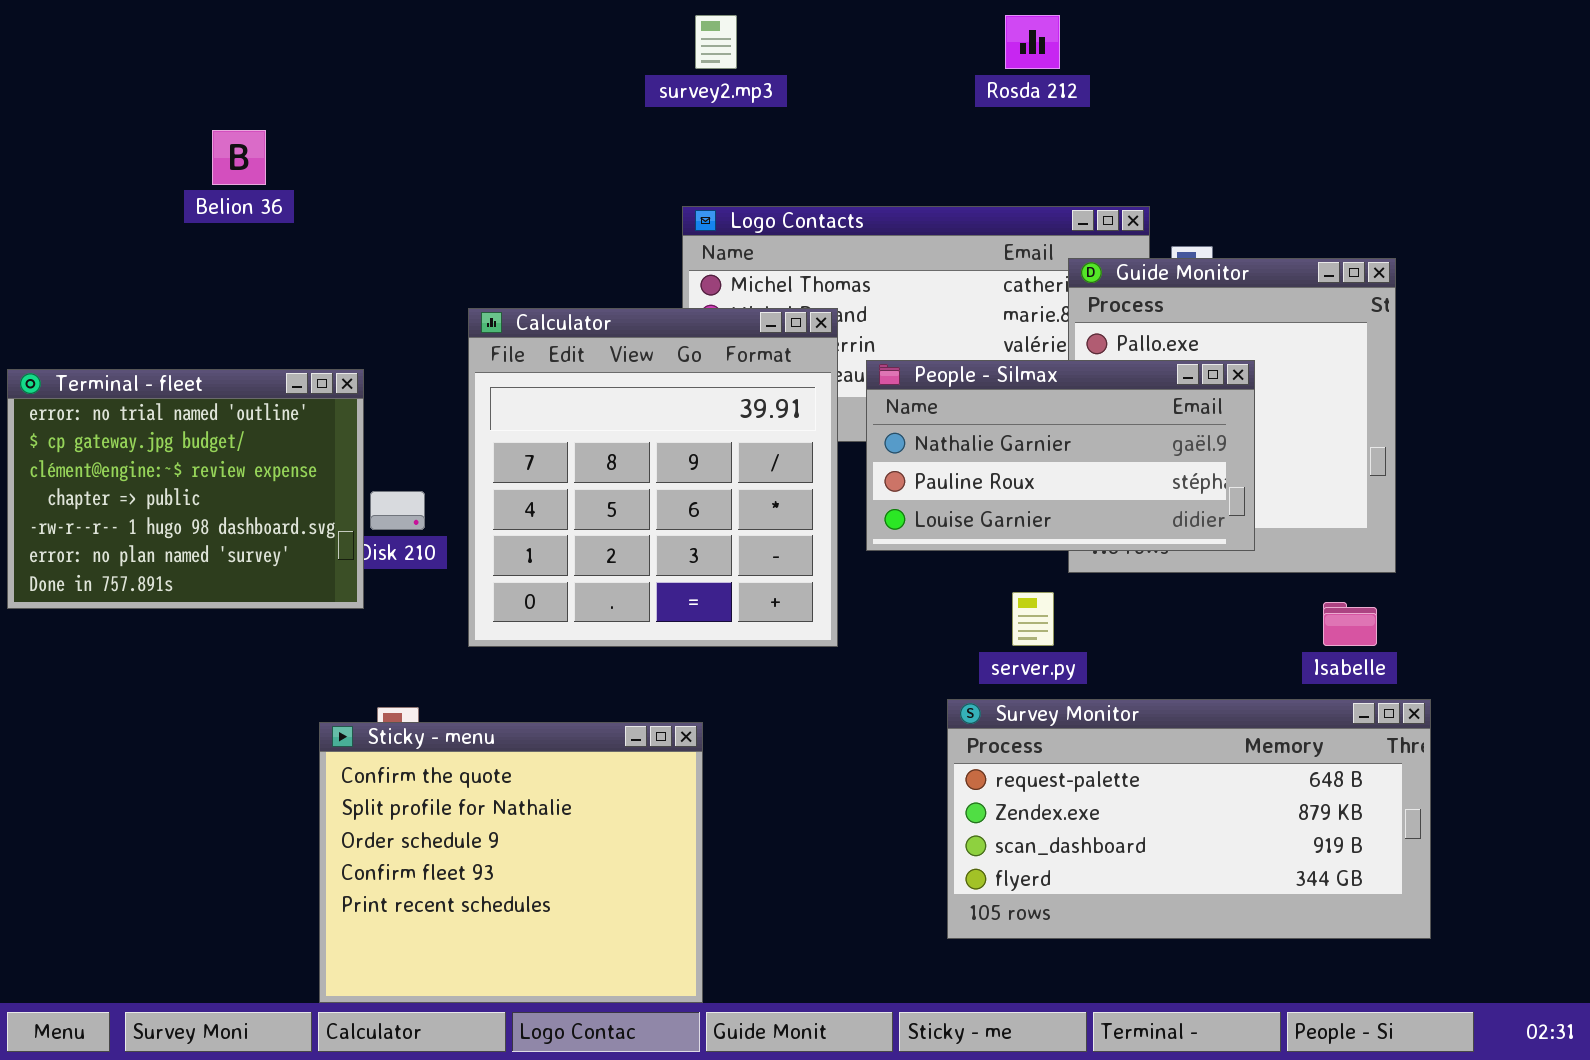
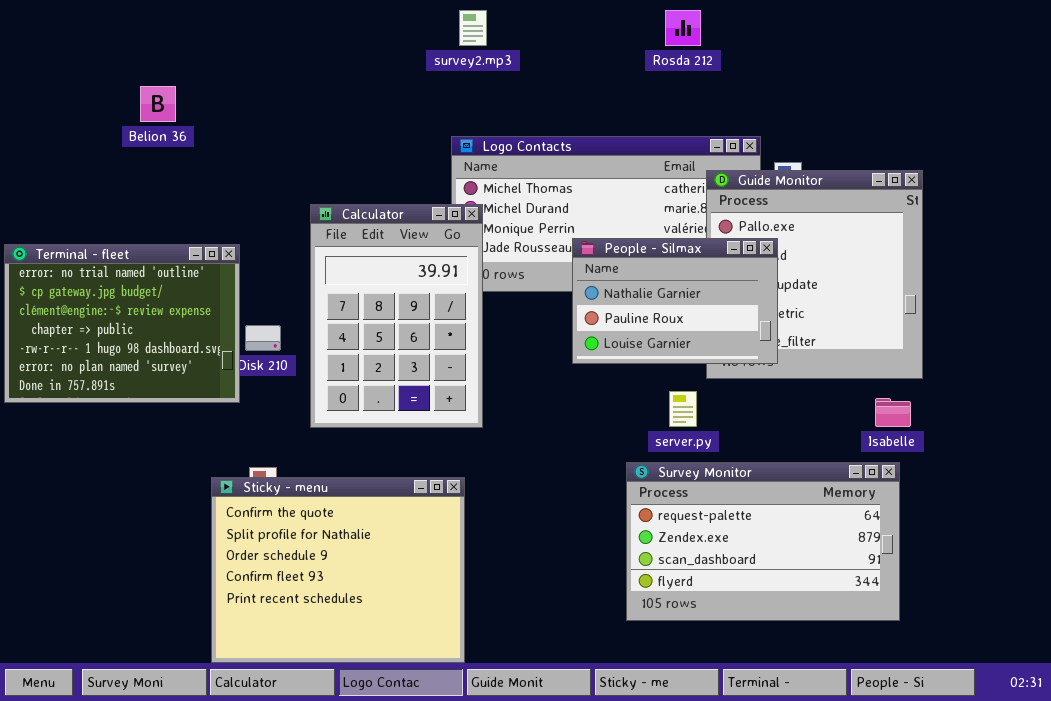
Calculator: [468,308,838,647] -> [310,204,483,428], resized
People - Silmax: [866,360,1255,551] -> [572,238,778,364], resized
Survey Monitor: [947,699,1431,939] -> [626,462,900,621], resized

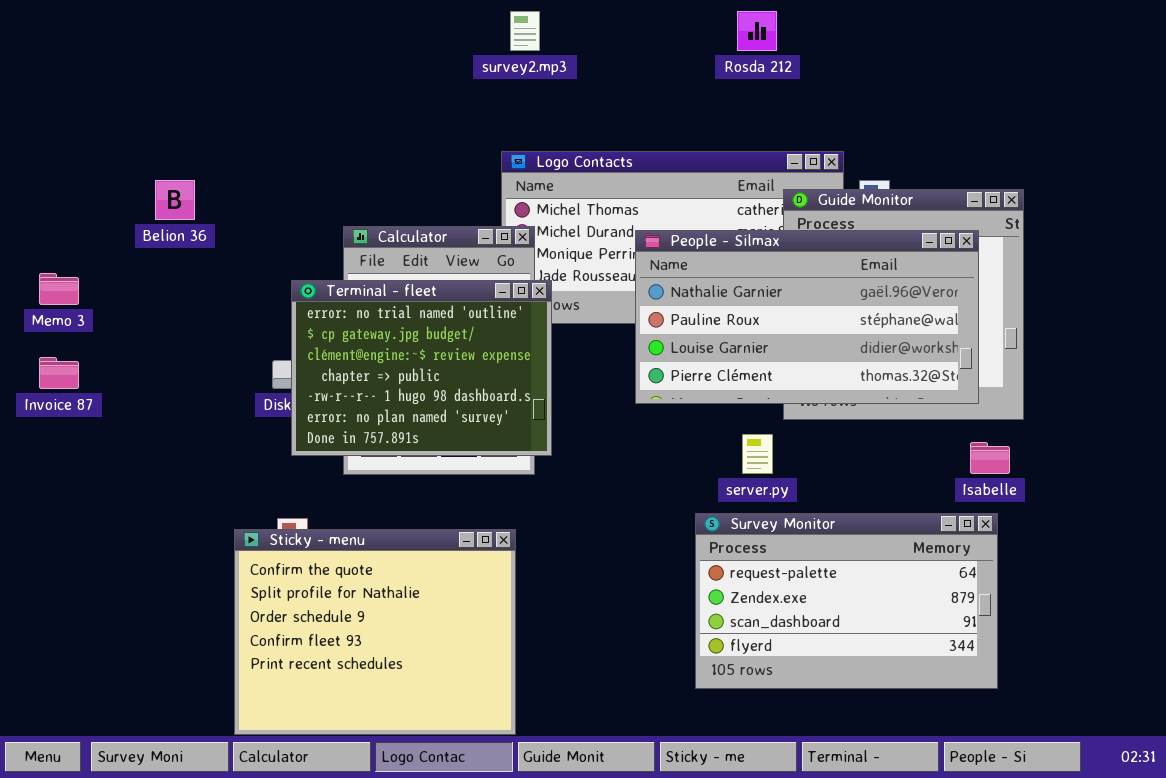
Belion 36: [140,86,176,122] -> [155,180,195,220], moved
People - Silmax: [572,238,778,364] -> [635,230,979,404], resized
Terminal - fleet: [4,244,240,403] -> [291,280,552,456], moved

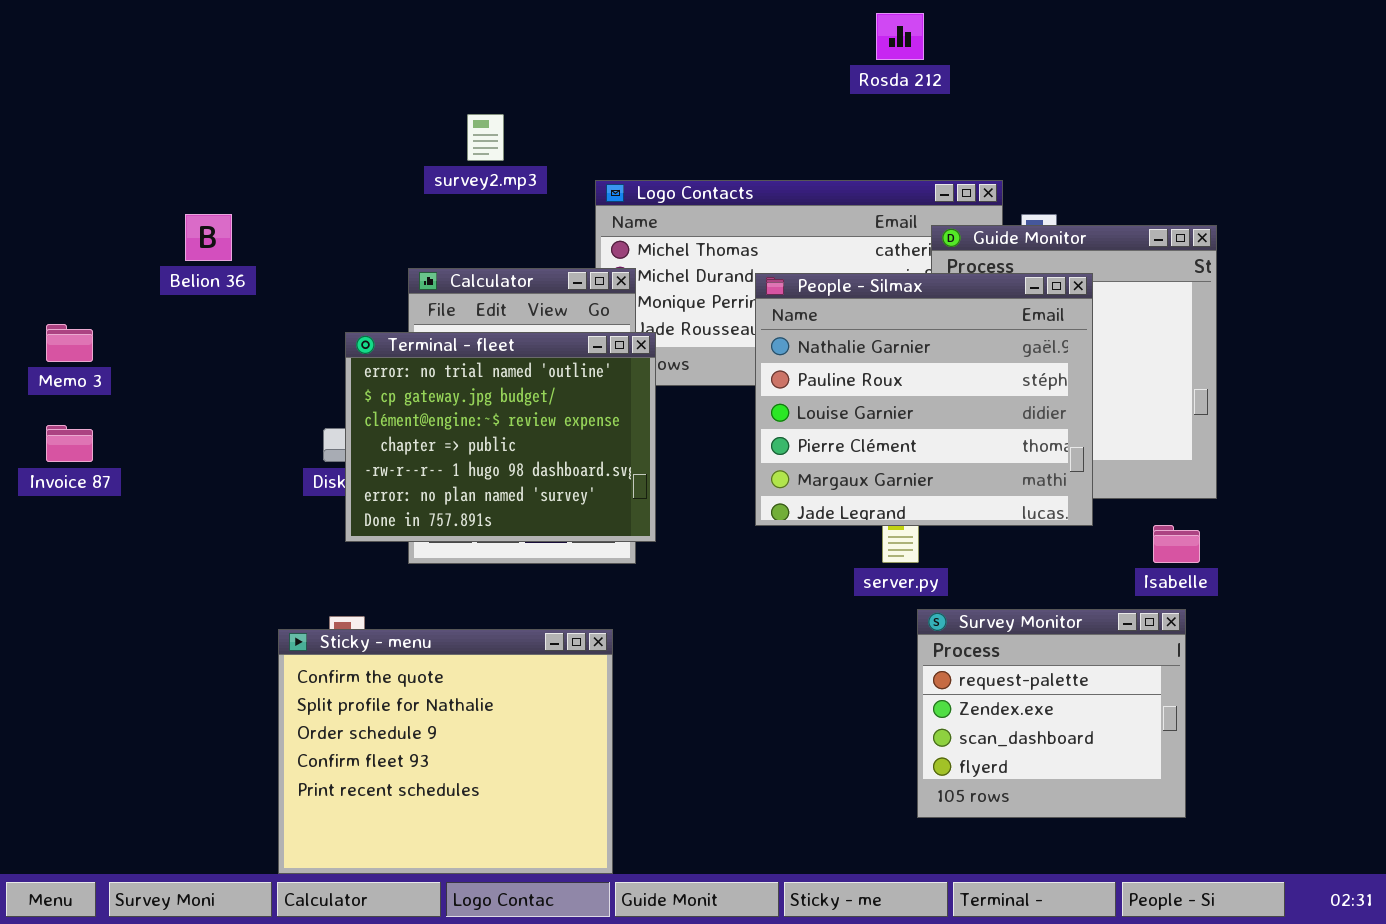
survey2.mp3: [510,11,540,51] -> [467,114,504,161], moved
People - Silmax: [635,230,979,404] -> [755,273,1093,526], resized
Survey Monitor: [695,513,998,689] -> [917,609,1186,818], resized

